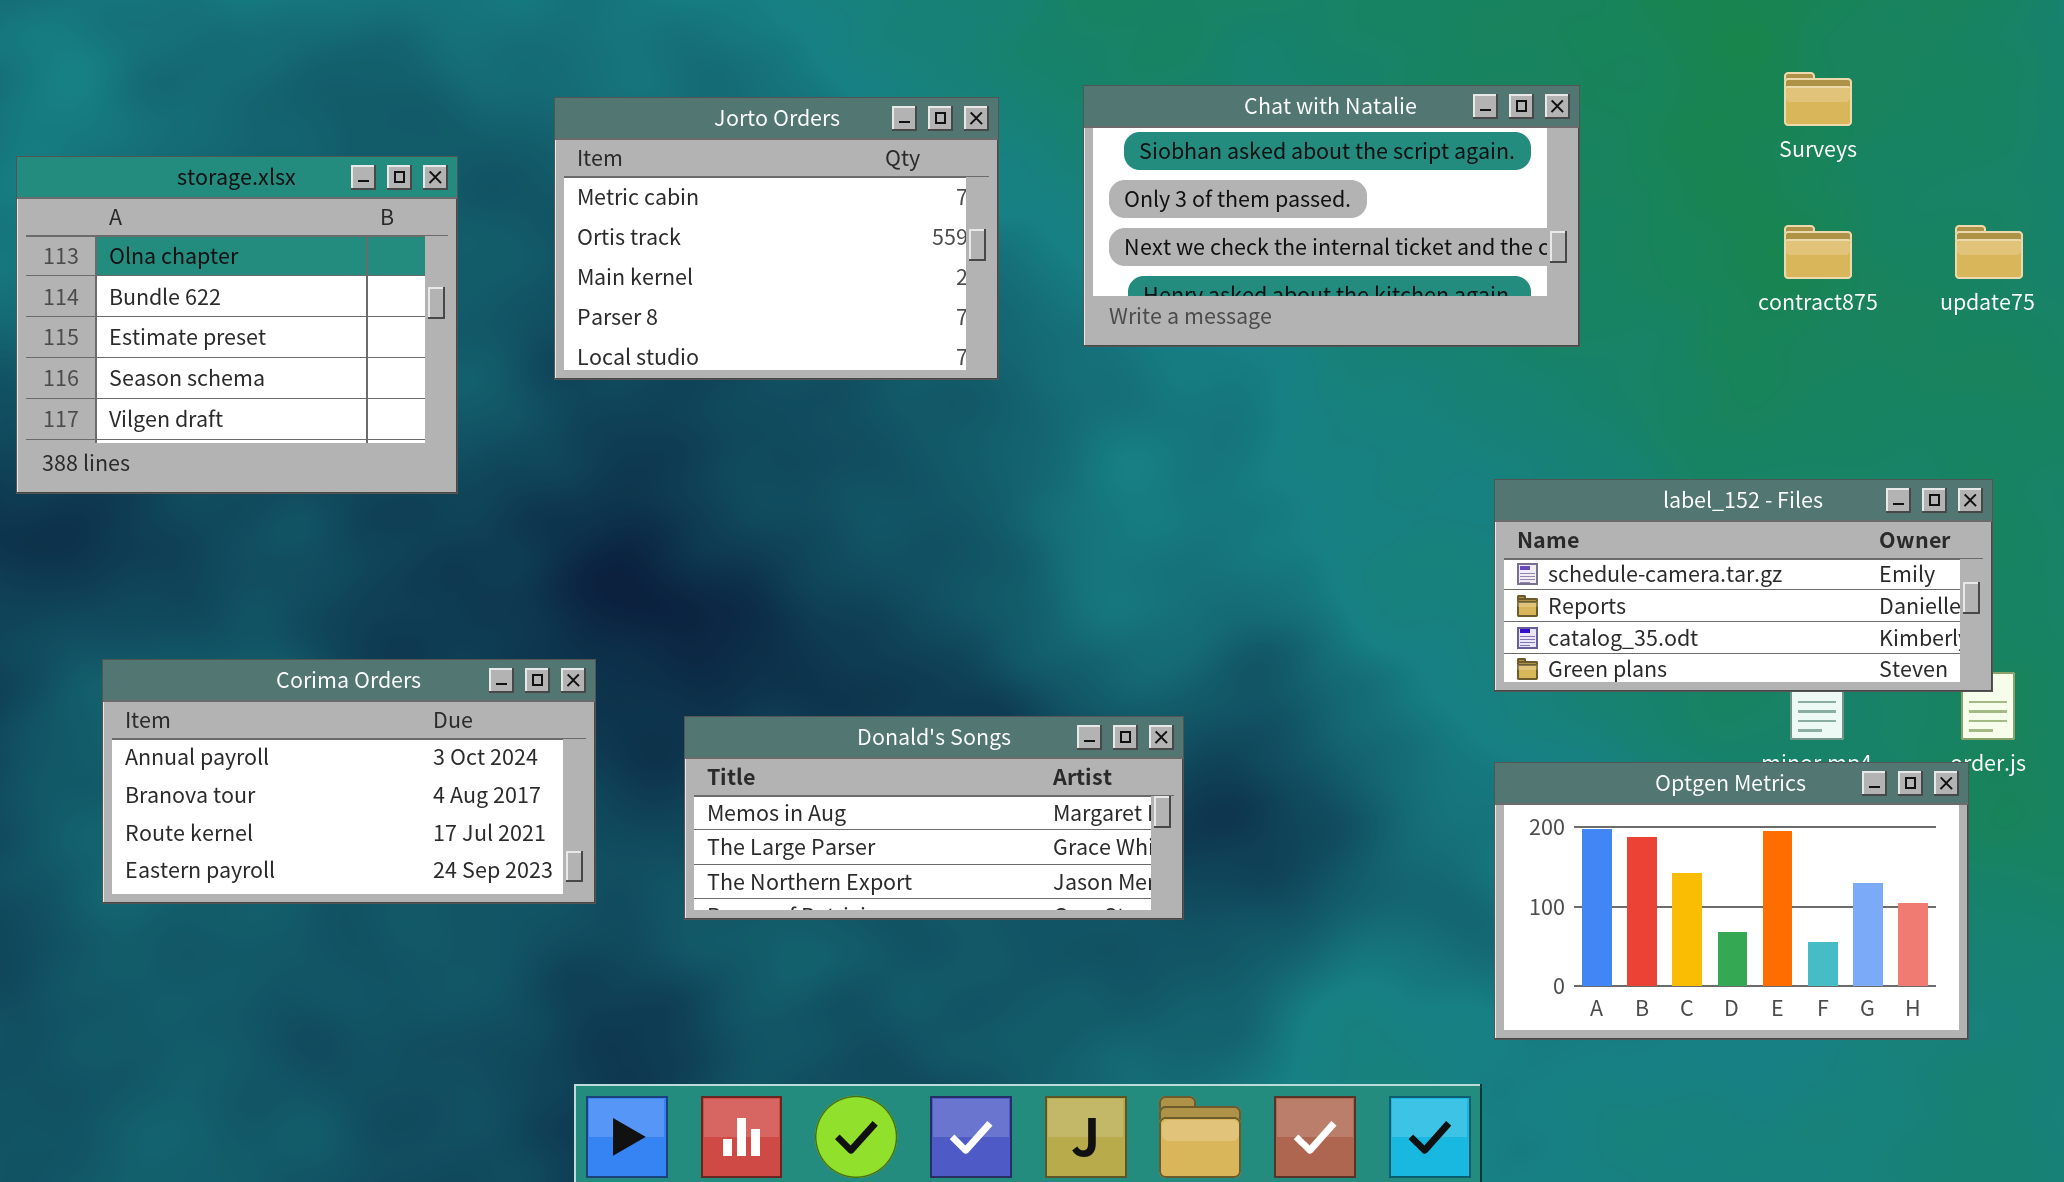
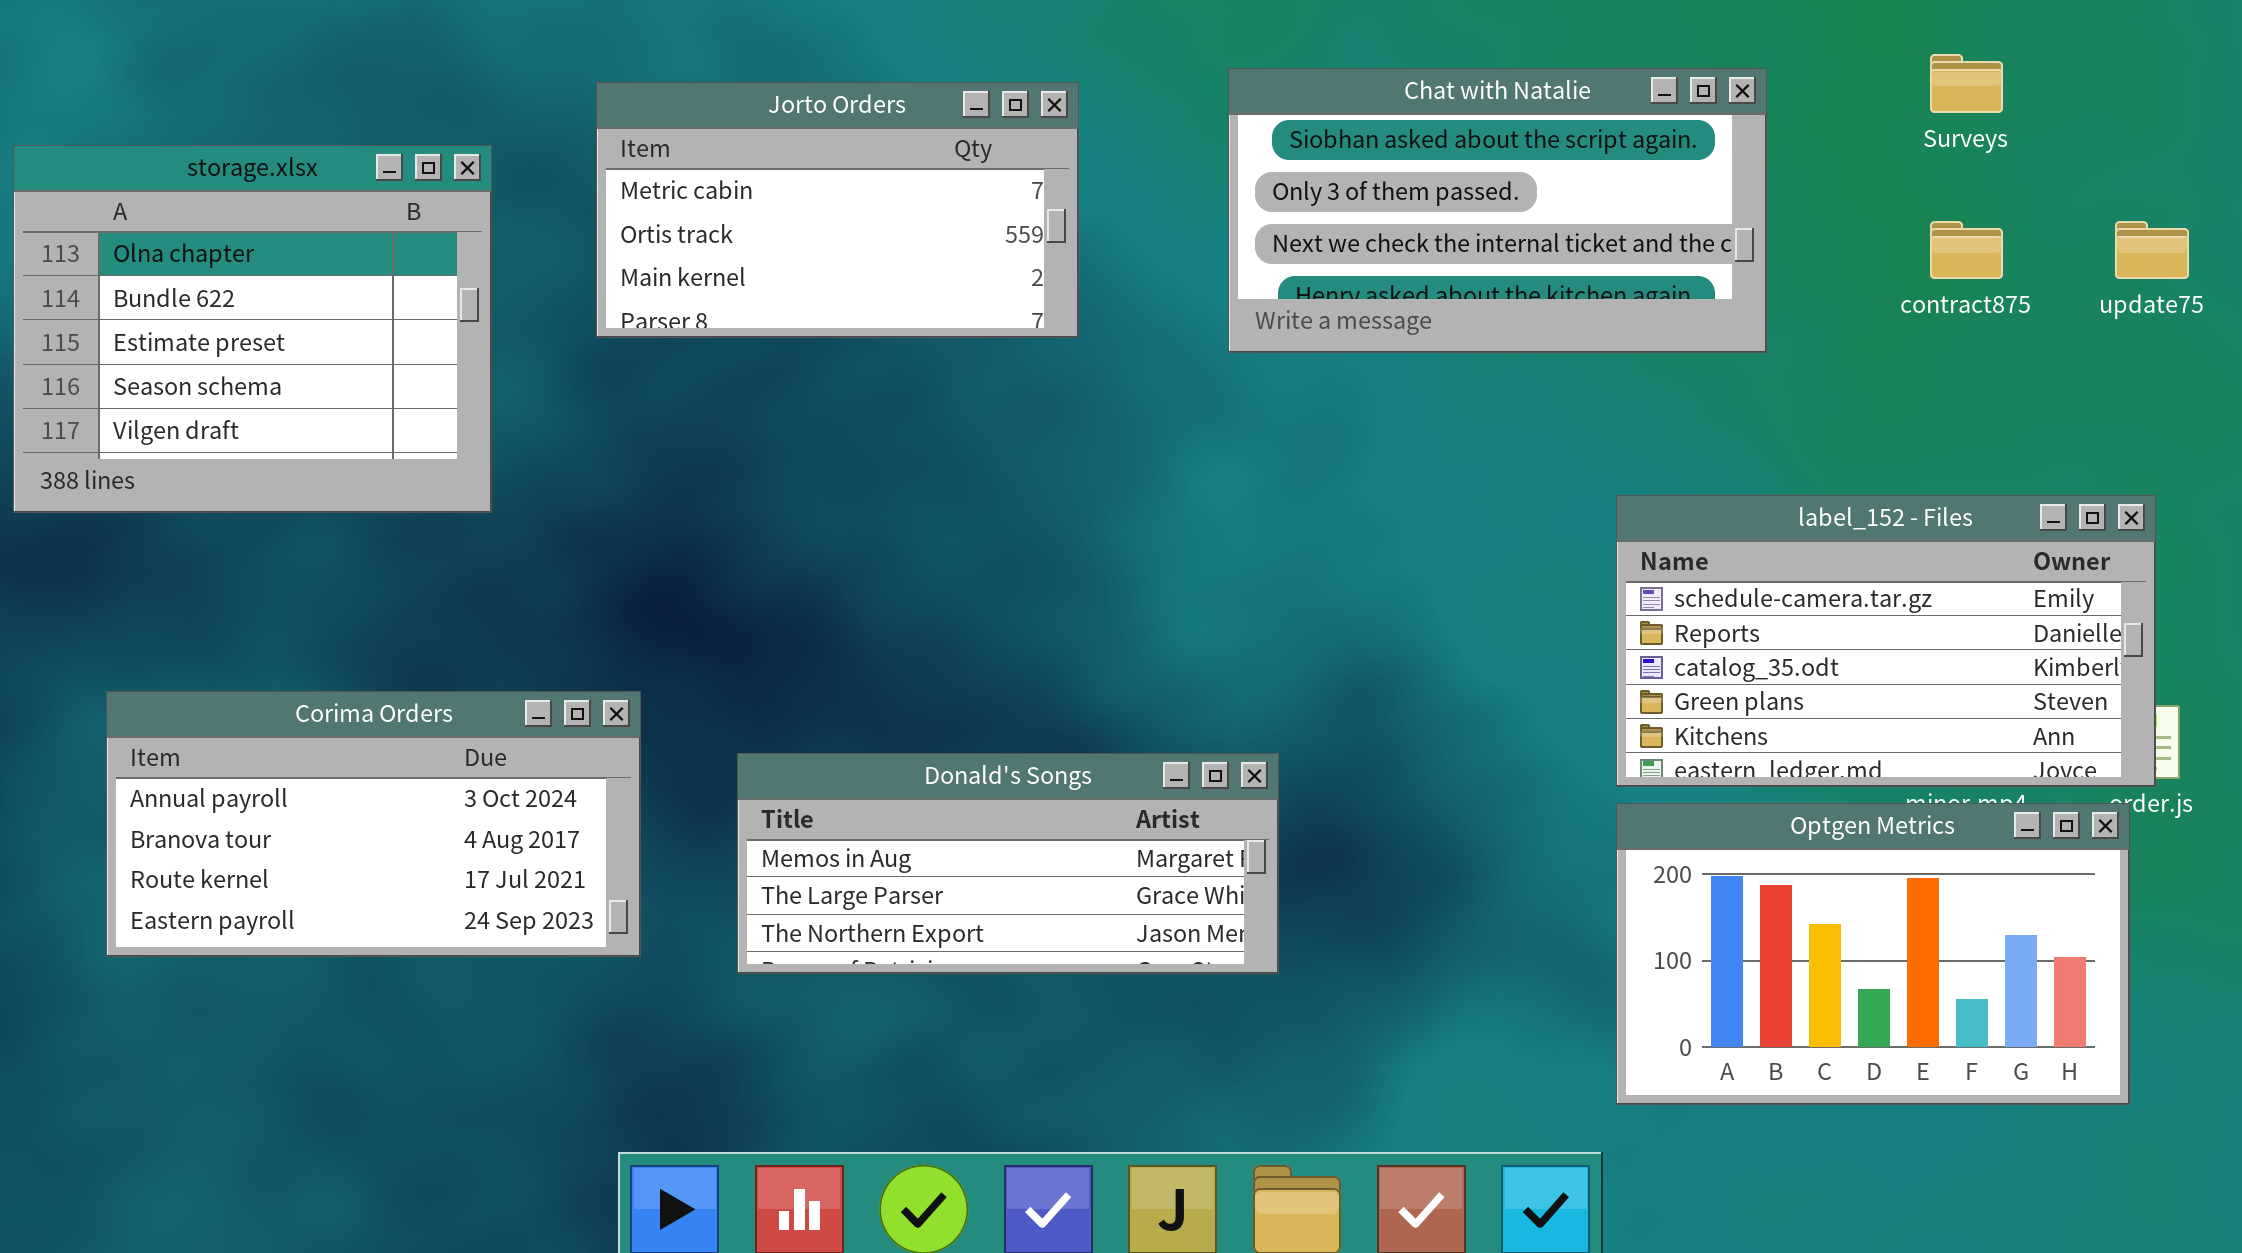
Chat with Natalie: [1083,85,1580,347] -> [1228,68,1767,353], moved
Jorto Orders: [554,97,999,380] -> [596,82,1079,338], resized
label_152 - Files: [1494,479,1993,692] -> [1616,495,2156,787], resized

